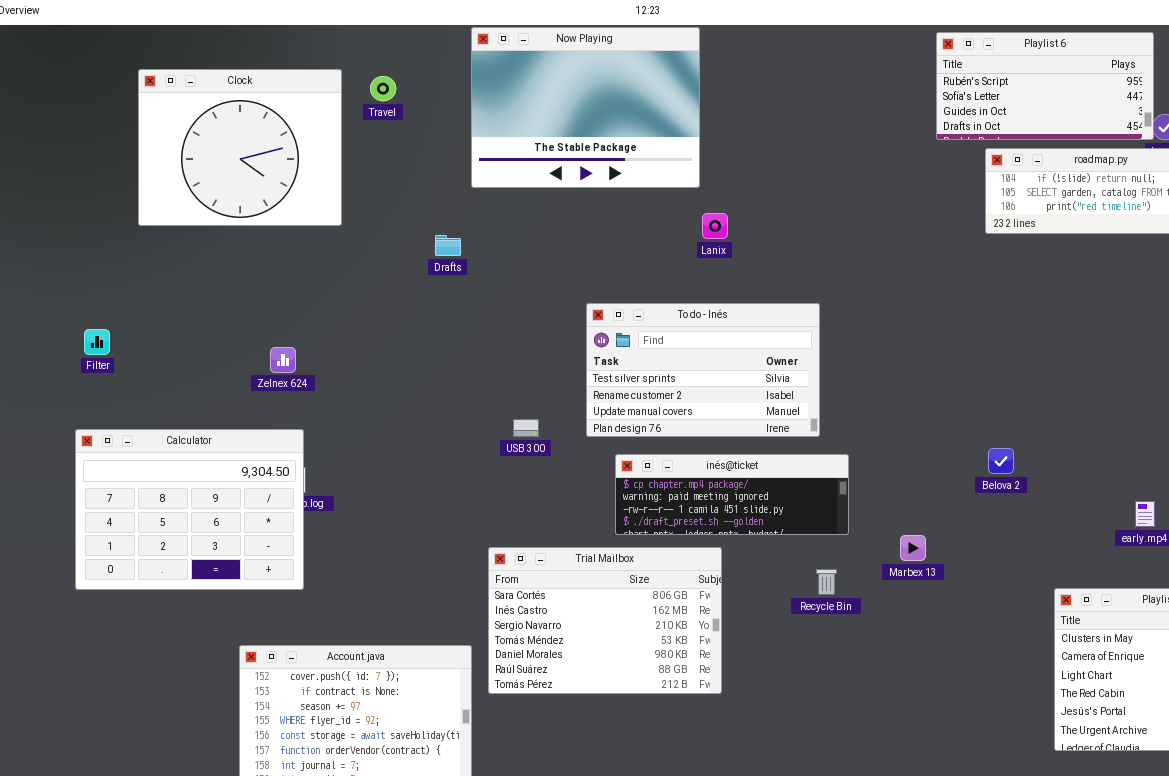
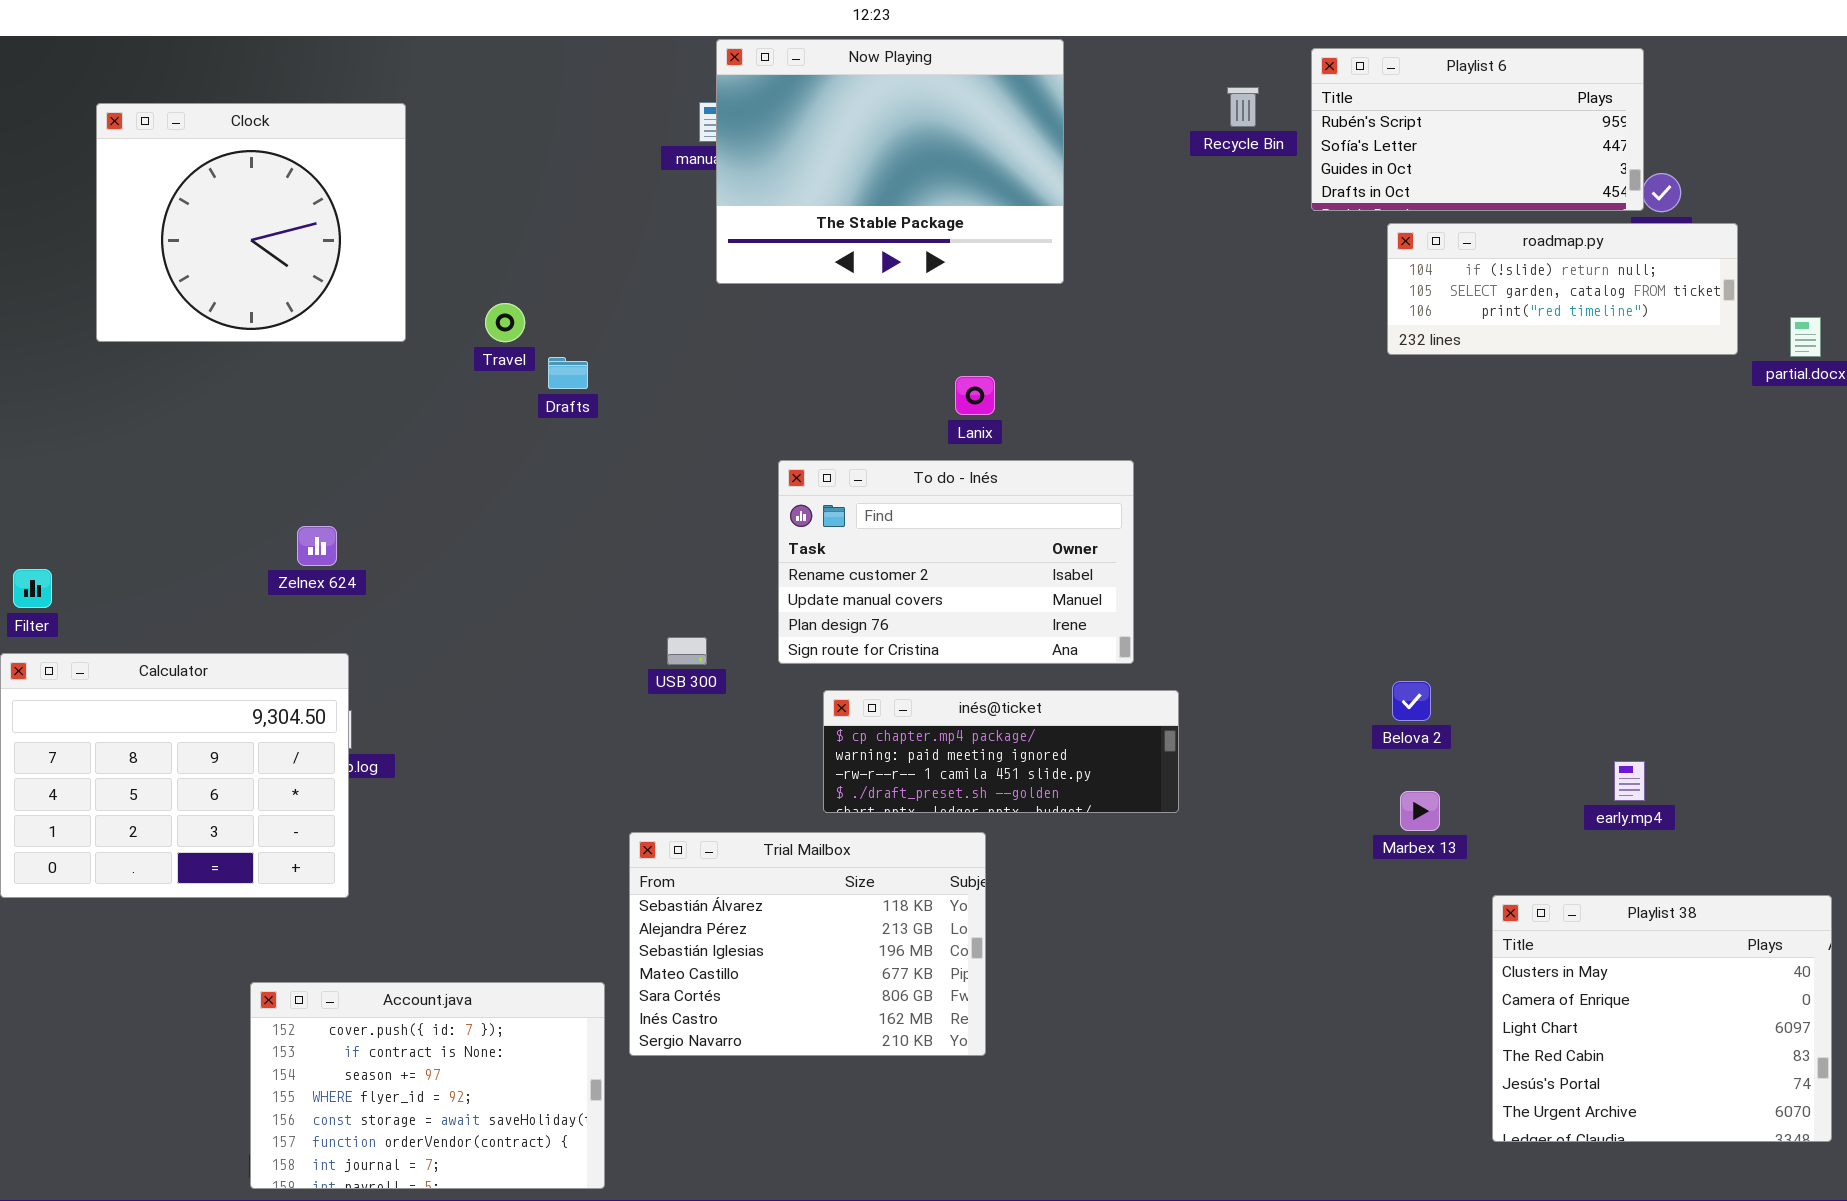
Now Playing: [471,27,700,188] -> [716,39,1064,284], moved
Travel: [370,76,396,101] -> [485,303,525,342], moved
Lanix: [702,213,728,239] -> [955,376,995,415], moved
To do - Inés: [586,303,820,437] -> [778,460,1134,664], scrolled down 1 row
Filter: [84,329,110,355] -> [13,569,52,608], moved
Marbex 13: [900,535,926,561] -> [1400,791,1440,831], moved
Trial Mailbox: [488,547,722,694] -> [629,832,986,1056], scrolled up 4 rows
Recycle Bin: [816,569,837,595] -> [1227,87,1259,127], moved

